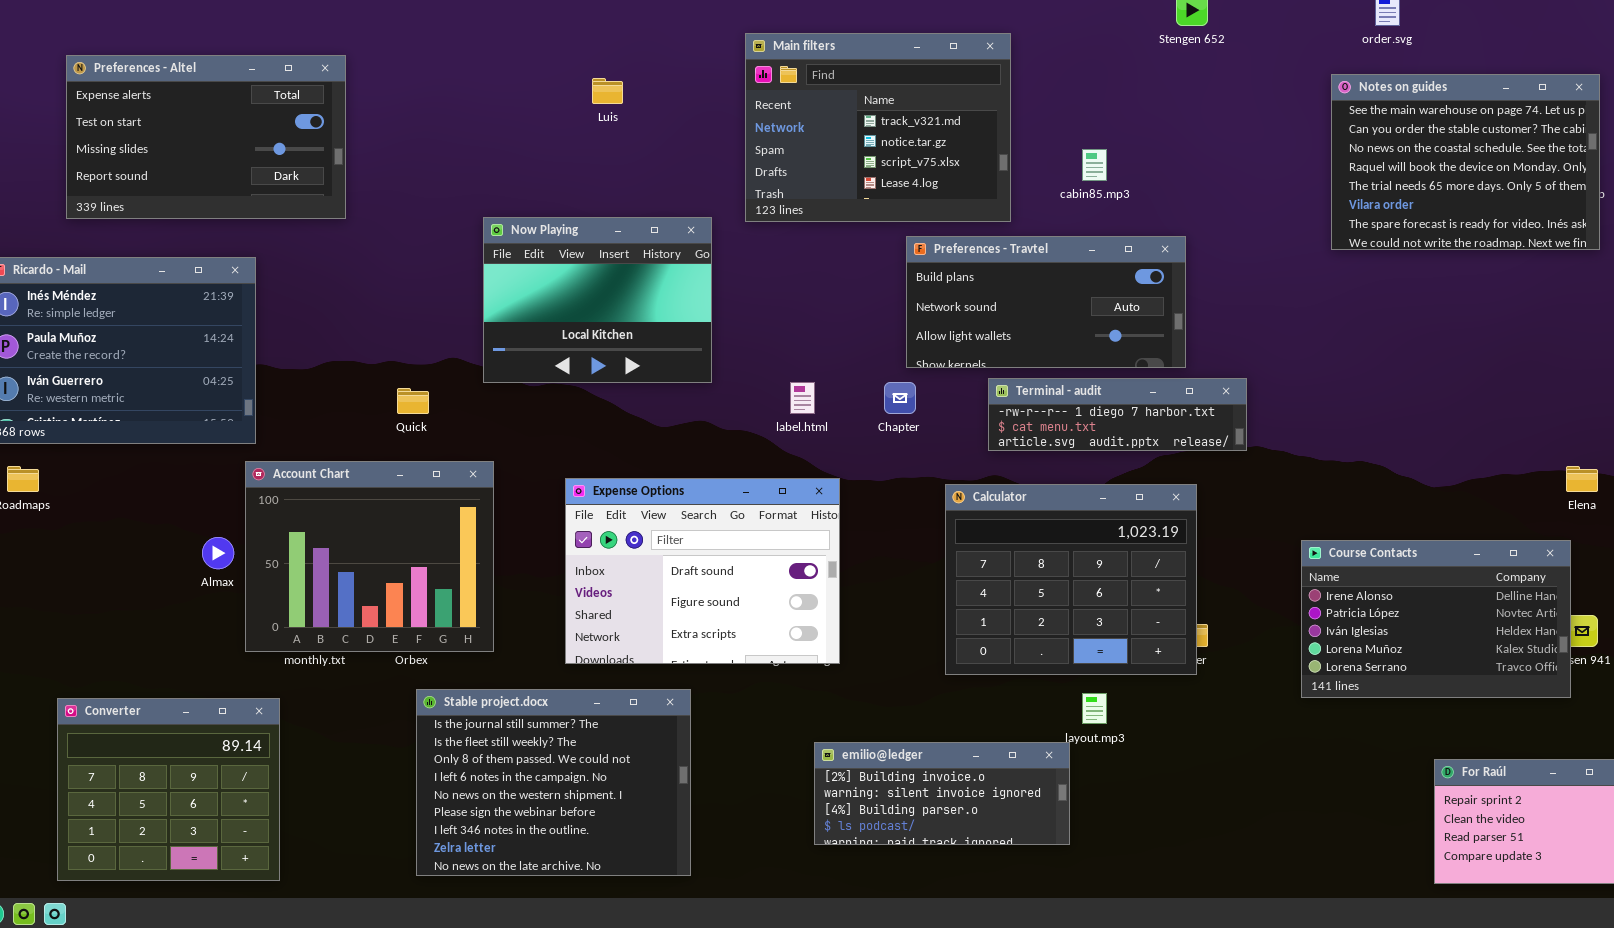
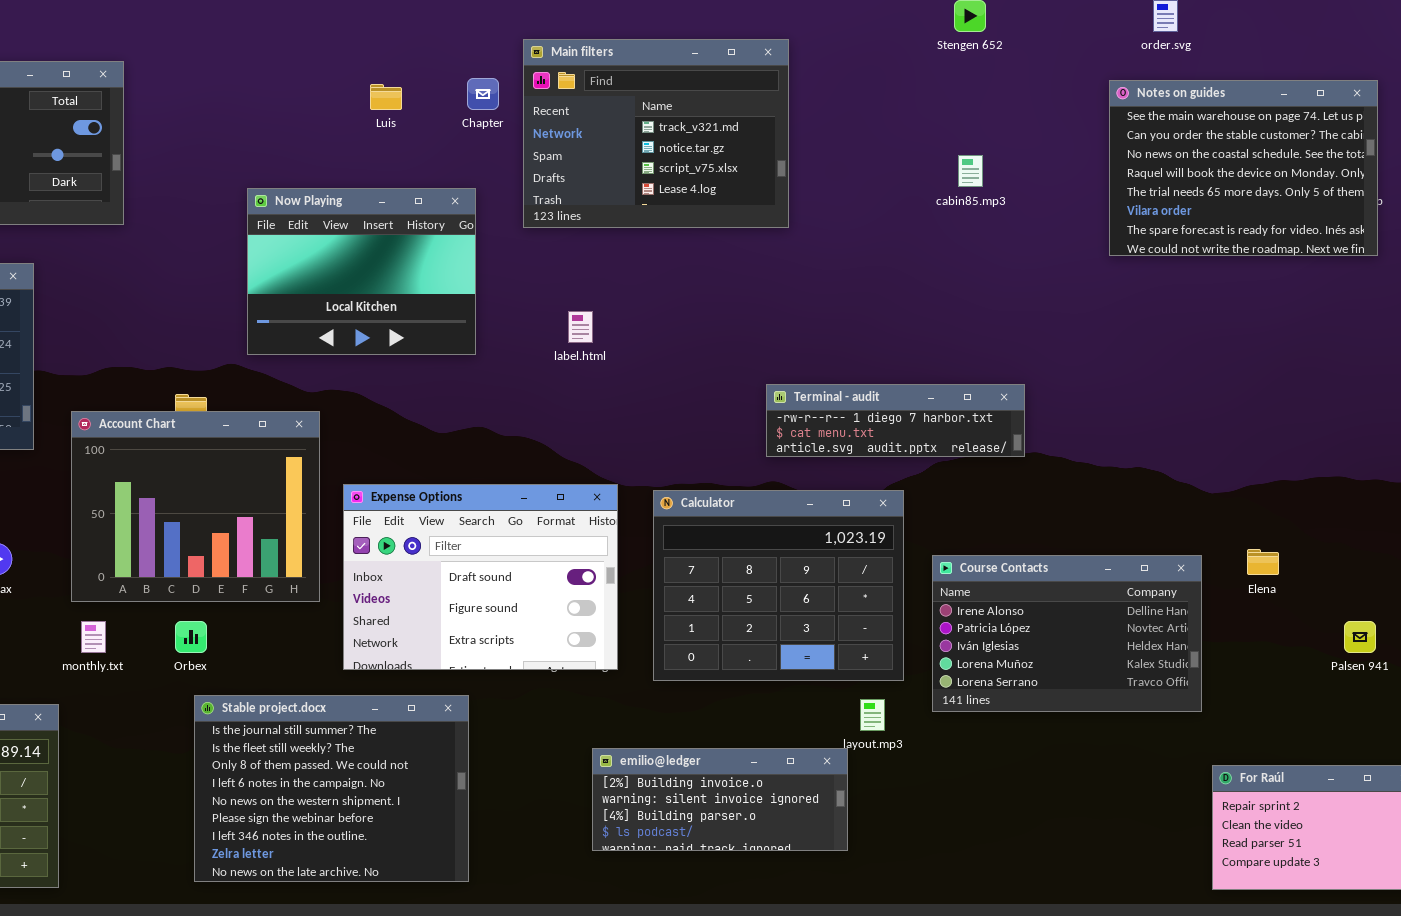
cabin85.mp3: [1082,149,1107,181] -> [958,155,983,187], moved
Now Playing: [483,217,712,383] -> [247,188,476,355], moved
Preferences - Travtel: [906,236,1186,368] -> none, closed
label.html: [790,382,815,414] -> [568,311,593,343], moved
Chapter: [884,382,916,414] -> [467,78,499,110], moved
Account Chart: [245,461,494,652] -> [71,411,320,602], moved
Elena: [1566,466,1598,492] -> [1247,549,1279,575], moved
Calculator: [945,484,1197,675] -> [653,490,904,681], moved
Course Contacts: [1301,540,1571,698] -> [932,555,1202,712], moved

